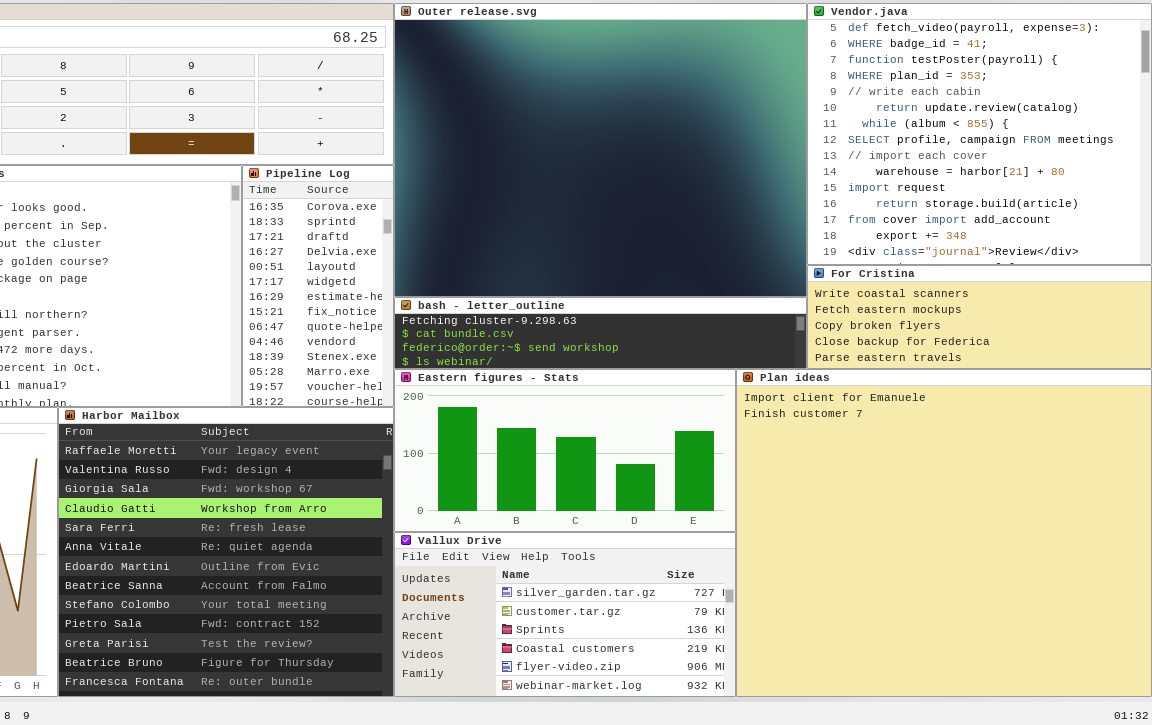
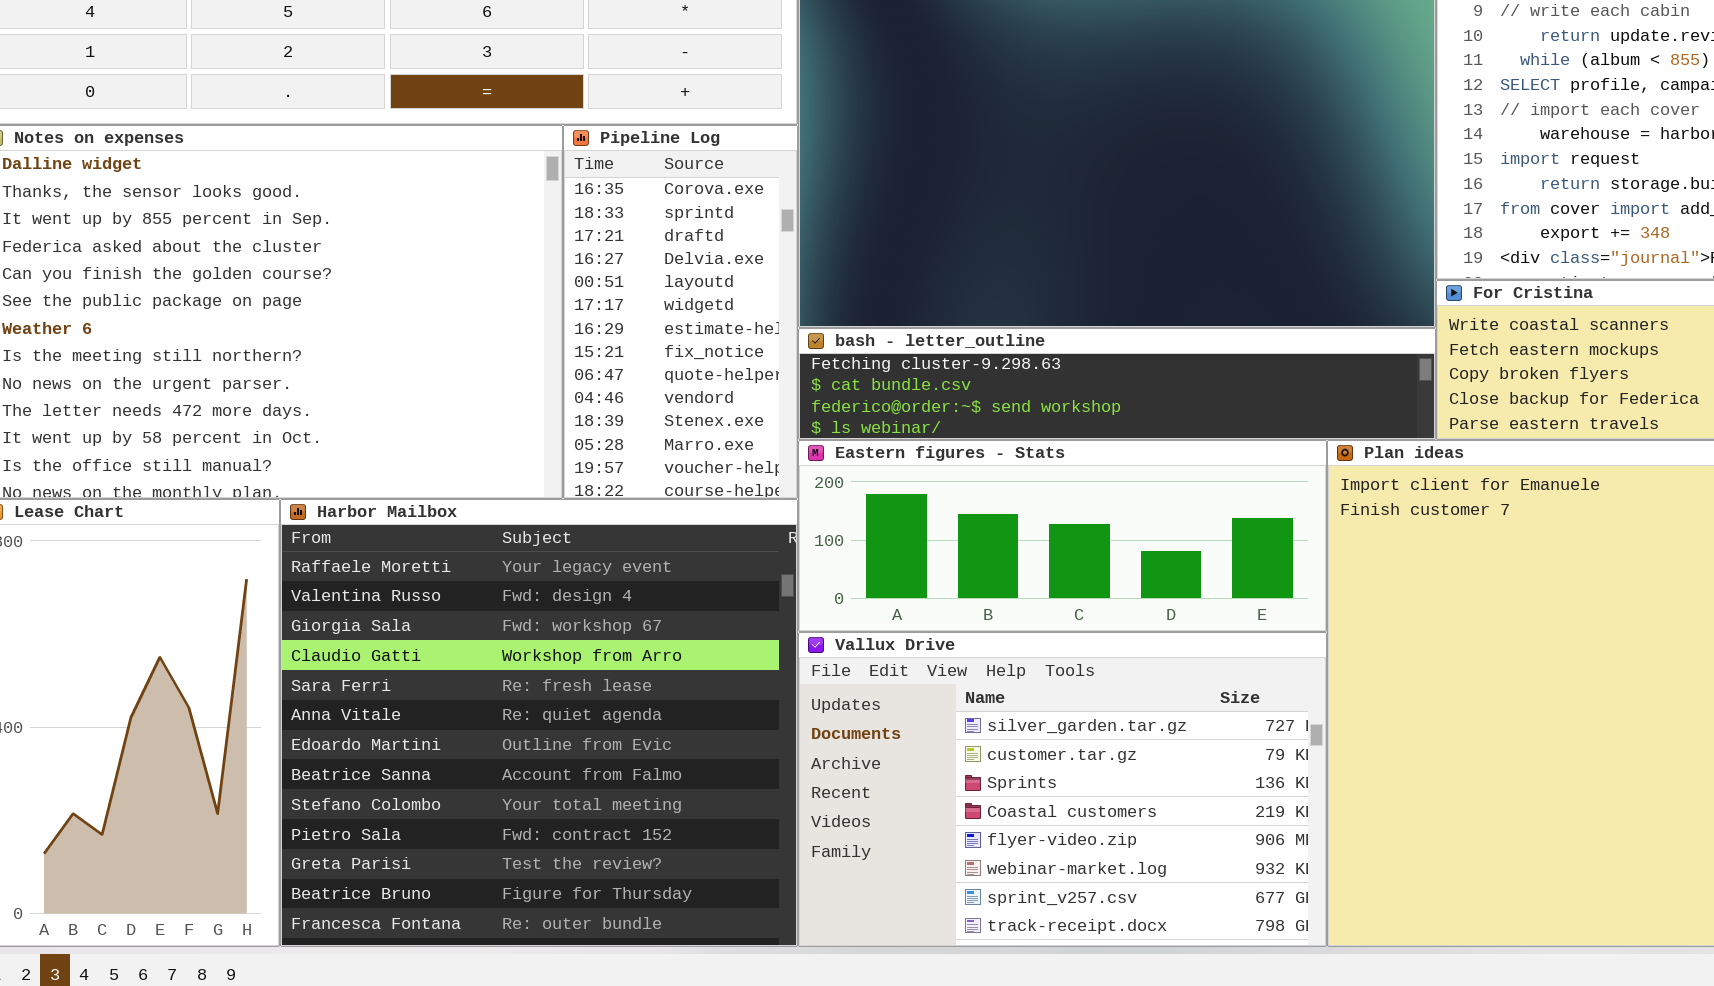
Eastern figures - Stats: [394,369,736,532] -> [798,440,1327,632], resized
Vallux Drive: [394,532,736,697] -> [798,632,1327,947], resized

